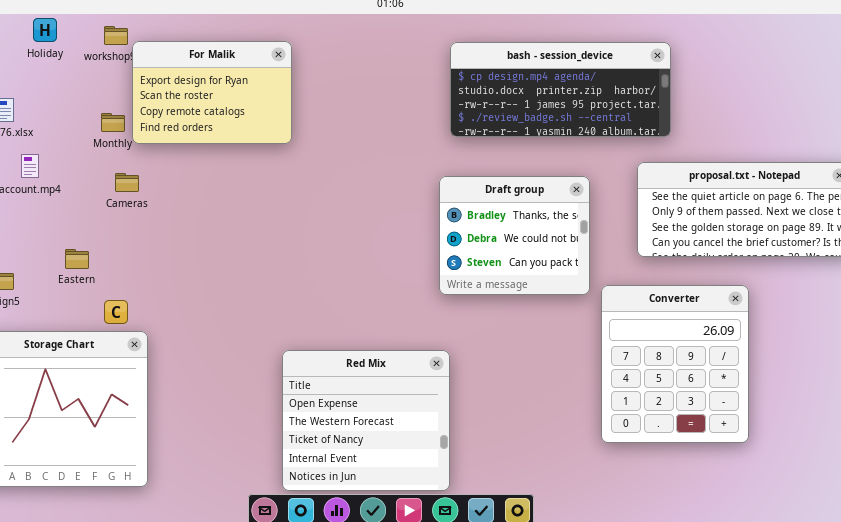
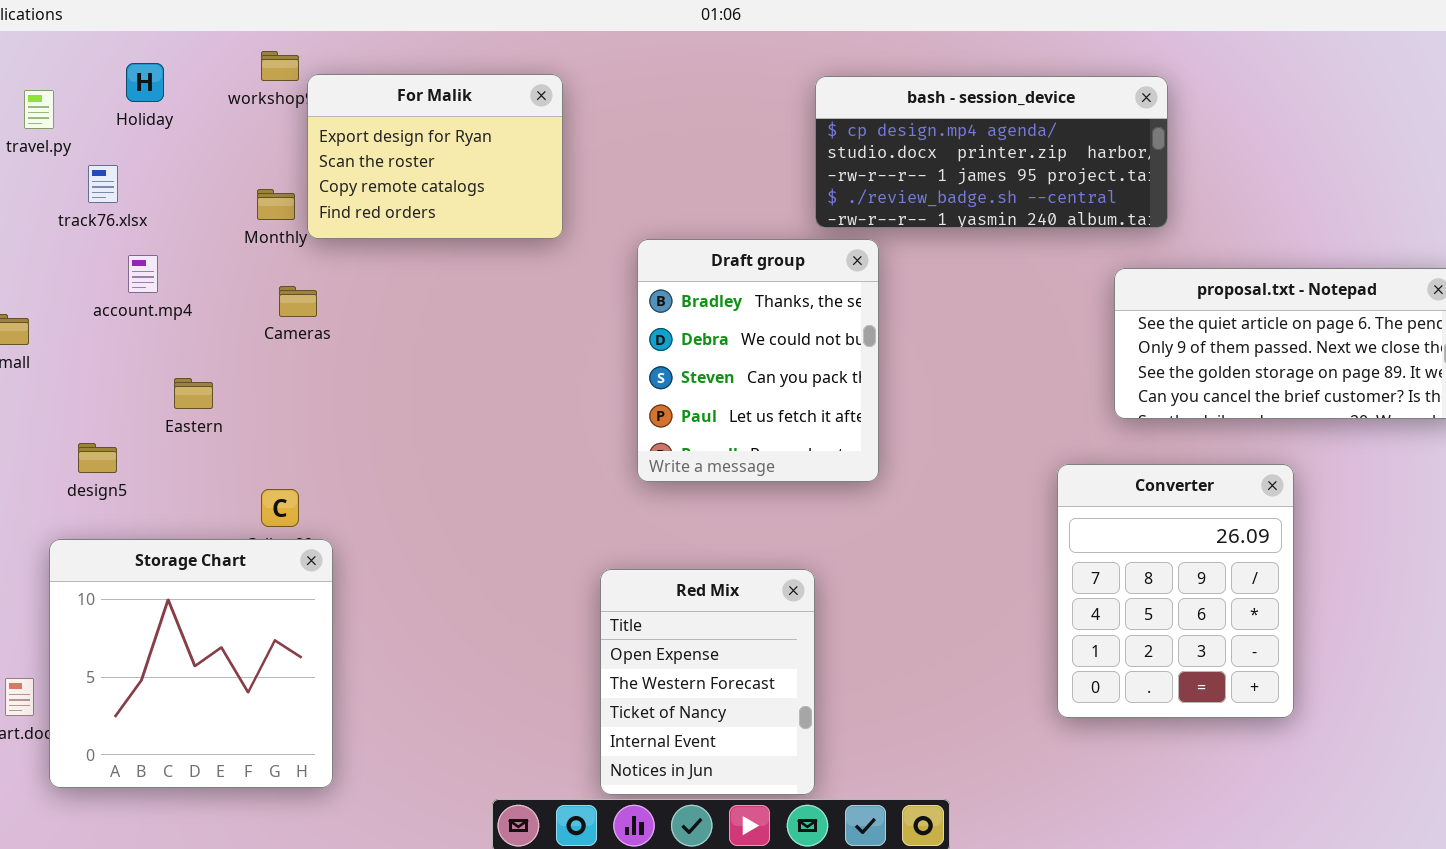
Holiday: [33,18,57,42] -> [126,63,164,102], moved
Draft group: [439,176,590,295] -> [637,239,879,482], moved, resized
Eastern: [65,249,89,269] -> [174,378,213,409], moved
Red Mix: [282,350,450,491] -> [600,569,815,795], resized

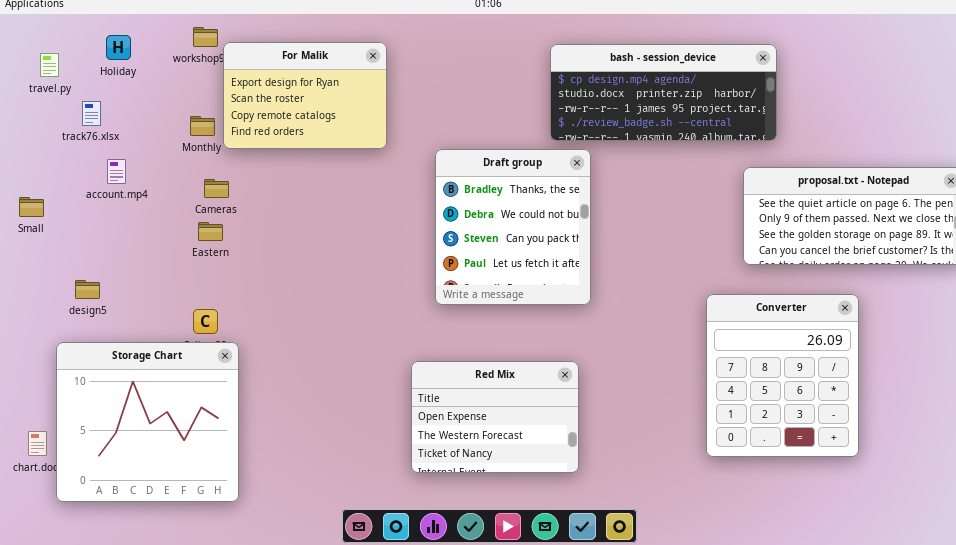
Eastern: [174,378,213,409] -> [198,222,223,241], moved
Red Mix: [600,569,815,795] -> [411,361,579,473], resized

